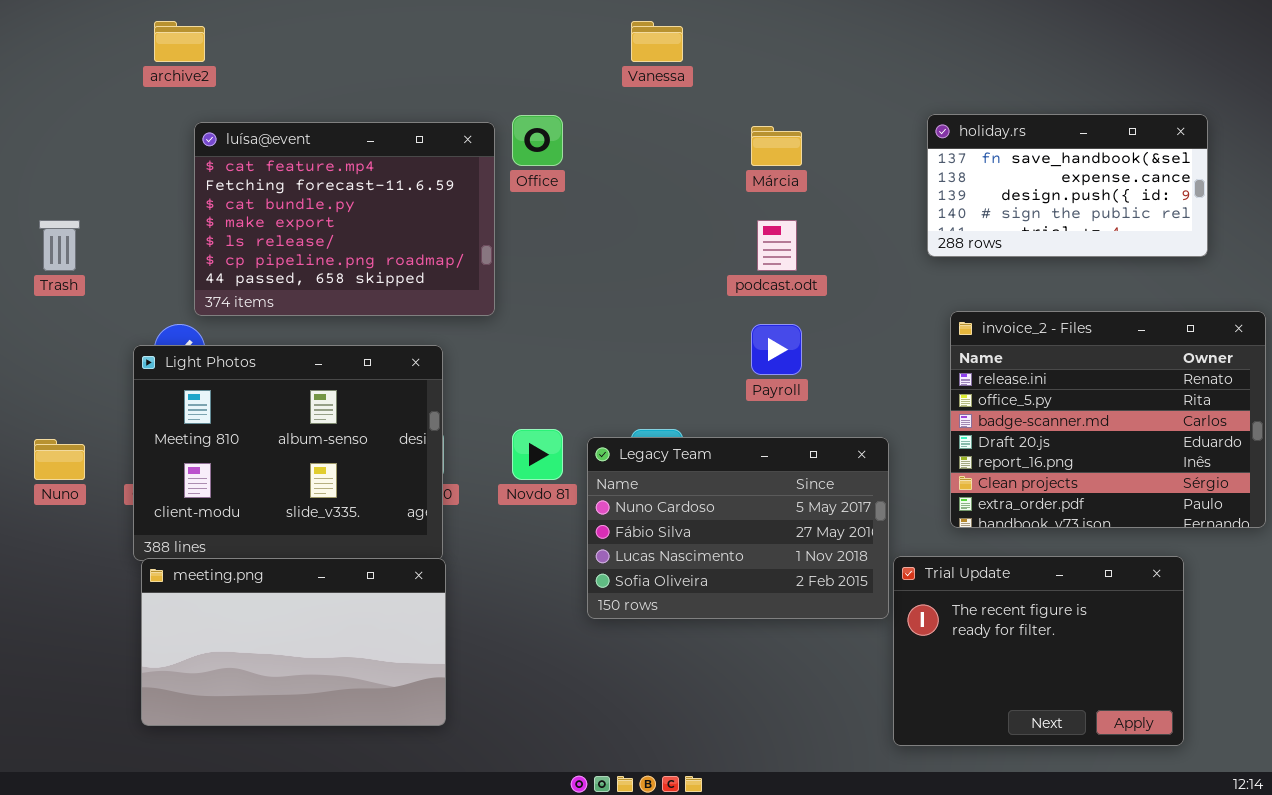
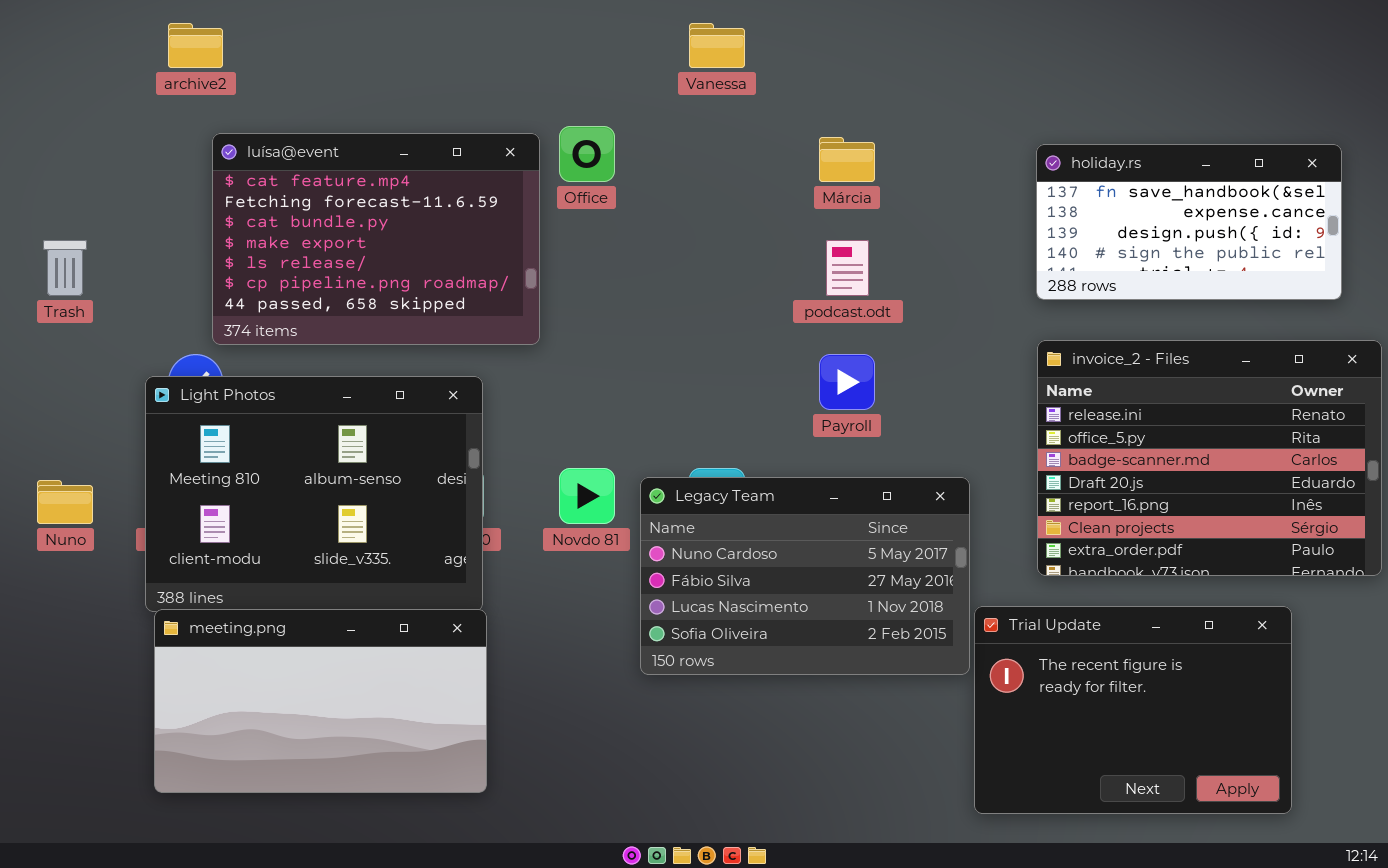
holiday.rs: [927,114,1208,257] -> [1036,144,1342,300], moved

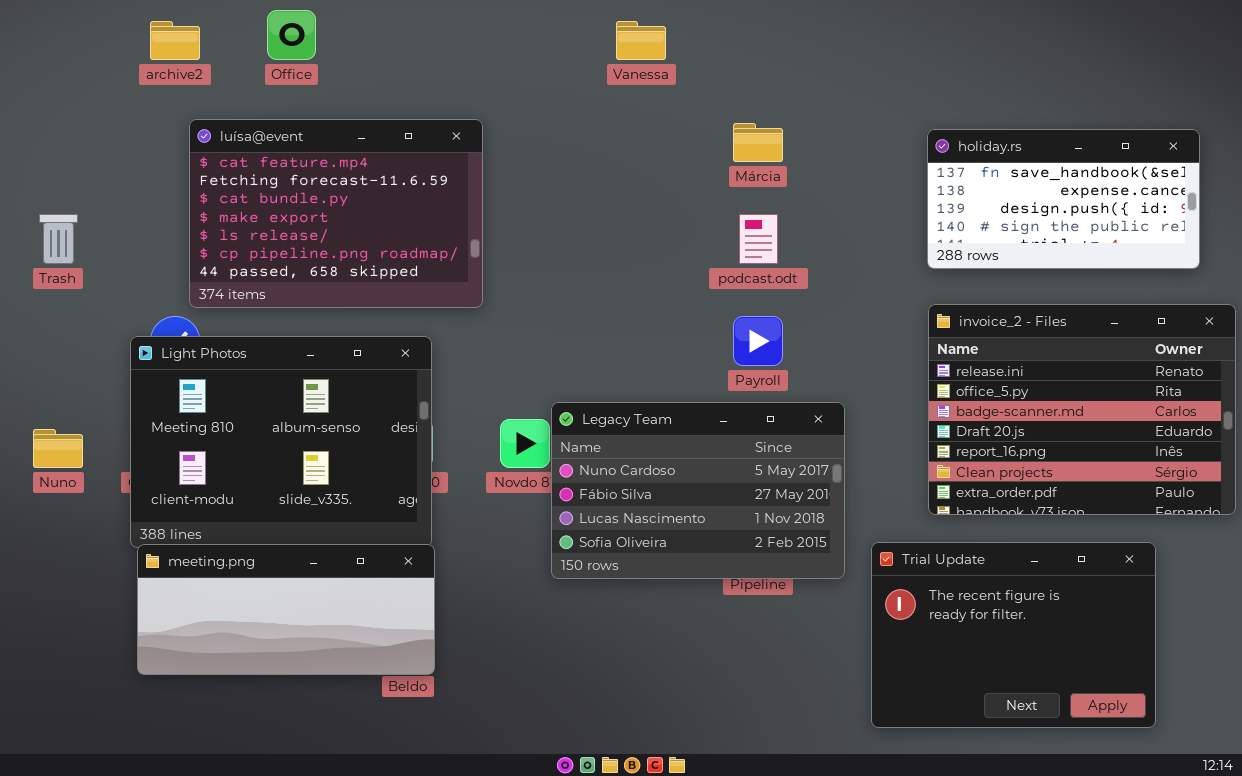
Office: [559,126,615,182] -> [267,10,316,60], moved
Legacy Team: [640,477,970,675] -> [551,402,845,579], moved
meeting.png: [154,609,487,793] -> [137,544,435,675], resized

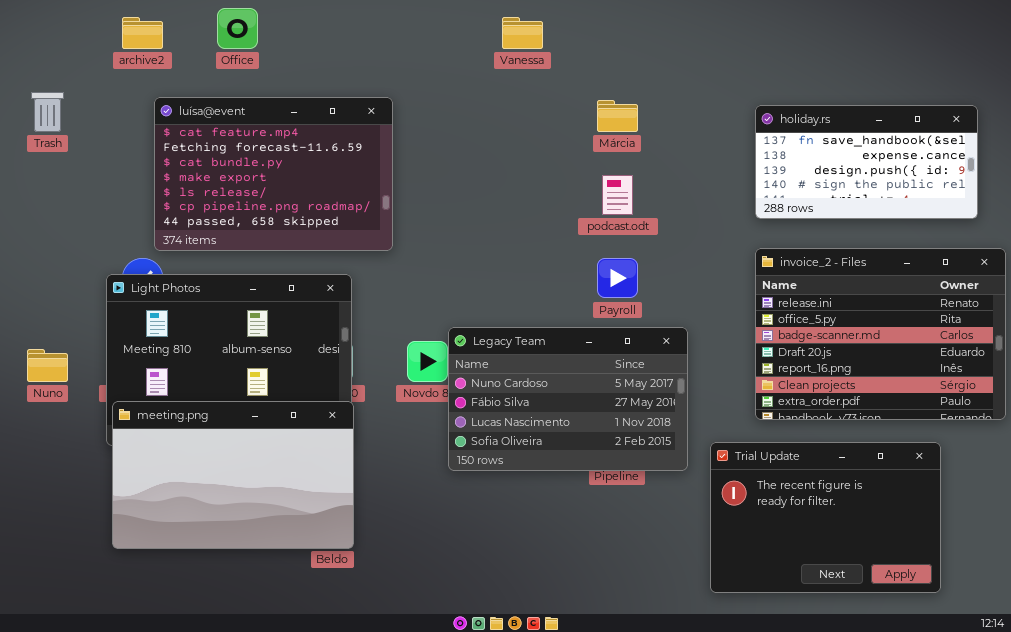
Trash: [39,214,78,264] -> [31,92,64,132], moved
meeting.png: [137,544,435,675] -> [112,401,354,549], resized

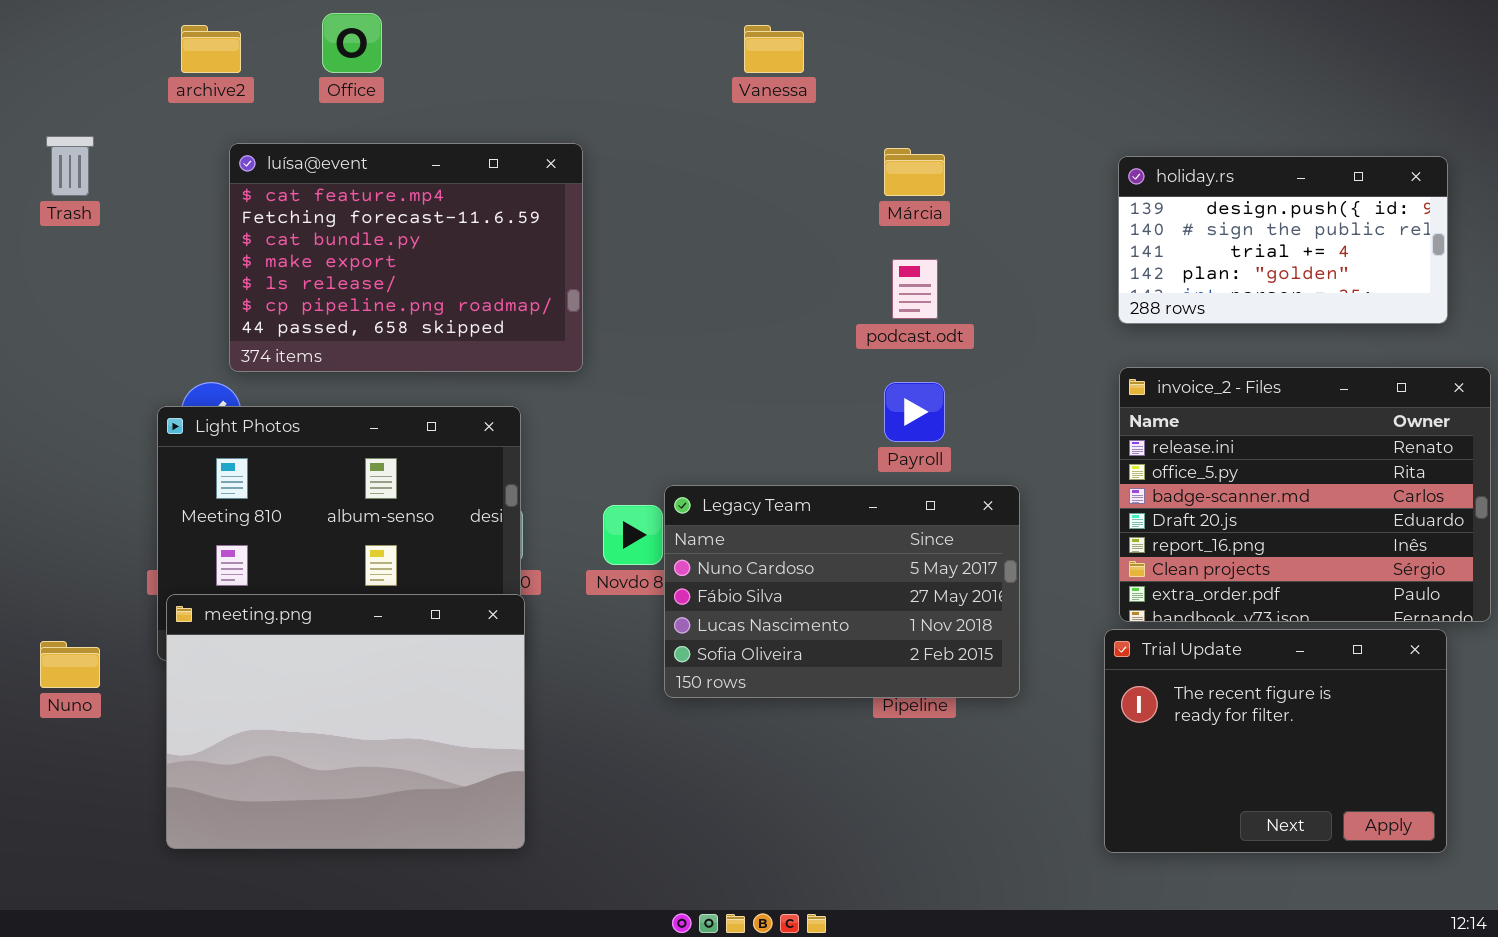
holiday.rs: [755,105,978,219] -> [1118,156,1448,324], scrolled down 2 rows
Nuno: [27,349,68,382] -> [40,641,100,688], moved
meeting.png: [112,401,354,549] -> [166,594,525,849], resized
Trial Update: [710,442,941,593] -> [1104,629,1447,853], moved

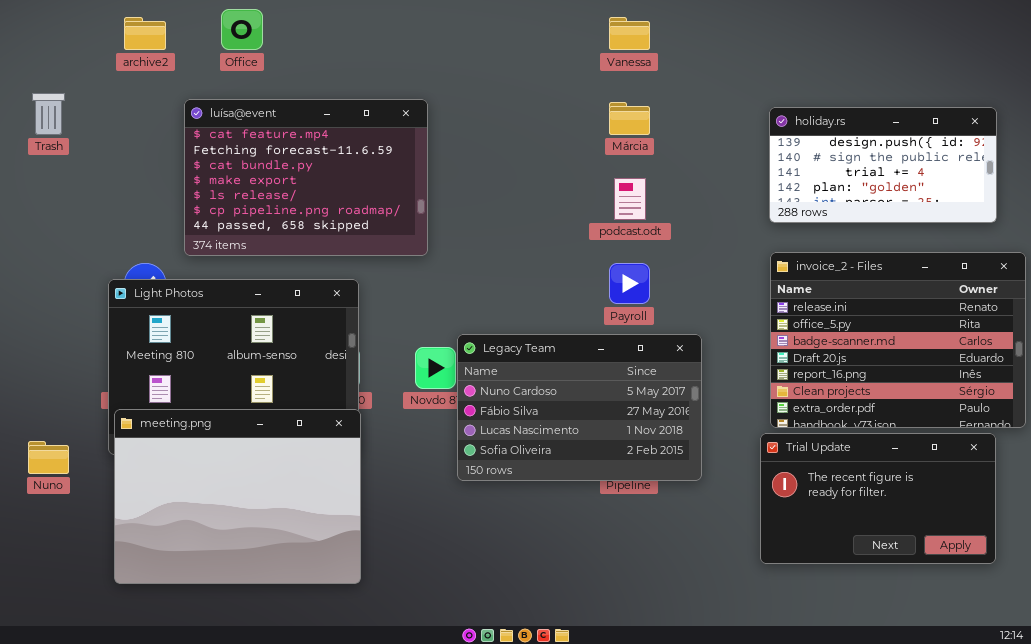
Vanessa: [744,25,804,73] -> [609,17,650,50], moved
luísa@event: [229,143,583,372] -> [184,99,428,256], moved
Trial Update: [1104,629,1447,853] -> [760,433,996,564], resized

